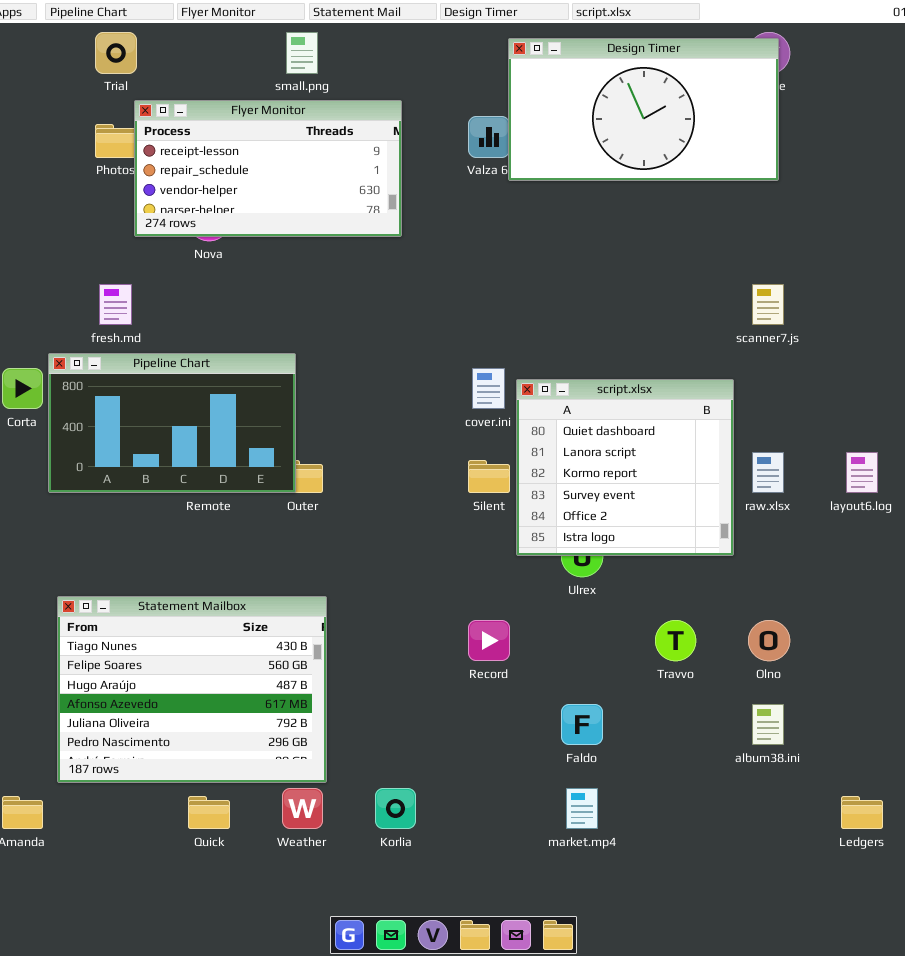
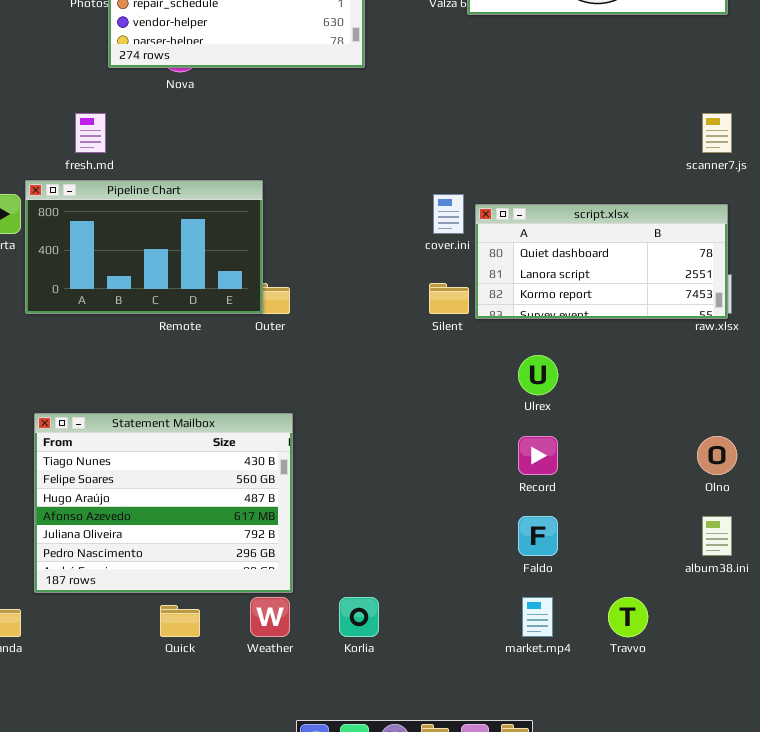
script.xlsx: [516,379,734,556] -> [475,204,728,319], resized
Record: [468,620,510,661] -> [518,436,558,475], moved
Travvo: [655,620,696,661] -> [608,597,648,637], moved

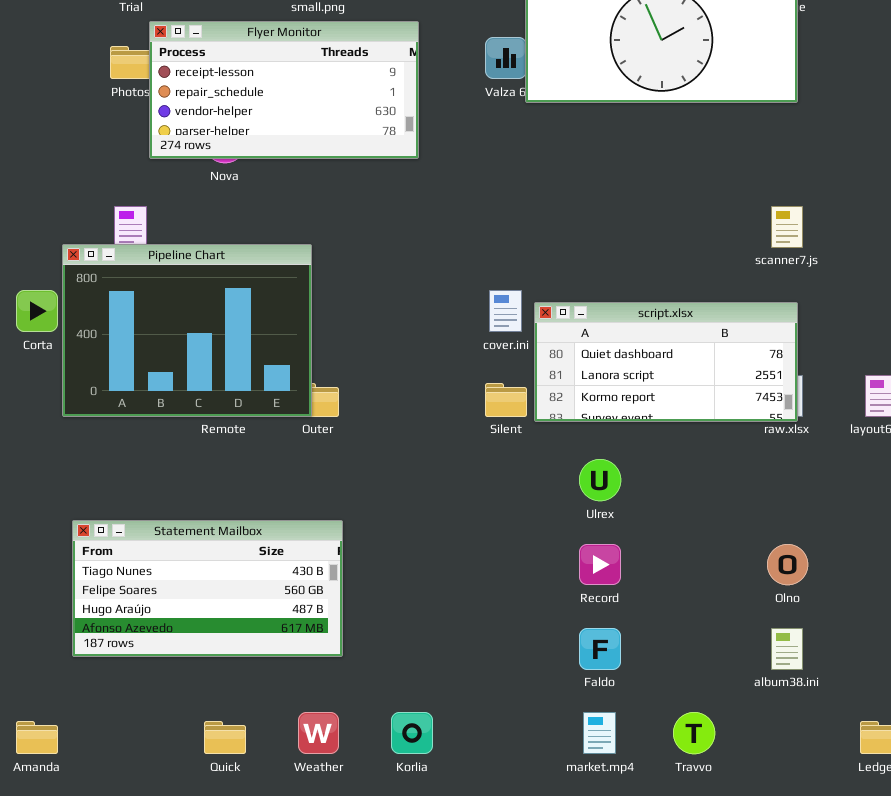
Pipeline Chart: [25,180,263,314] -> [62,244,312,417], resized
Statement Mailbox: [34,413,293,593] -> [72,520,343,657], resized

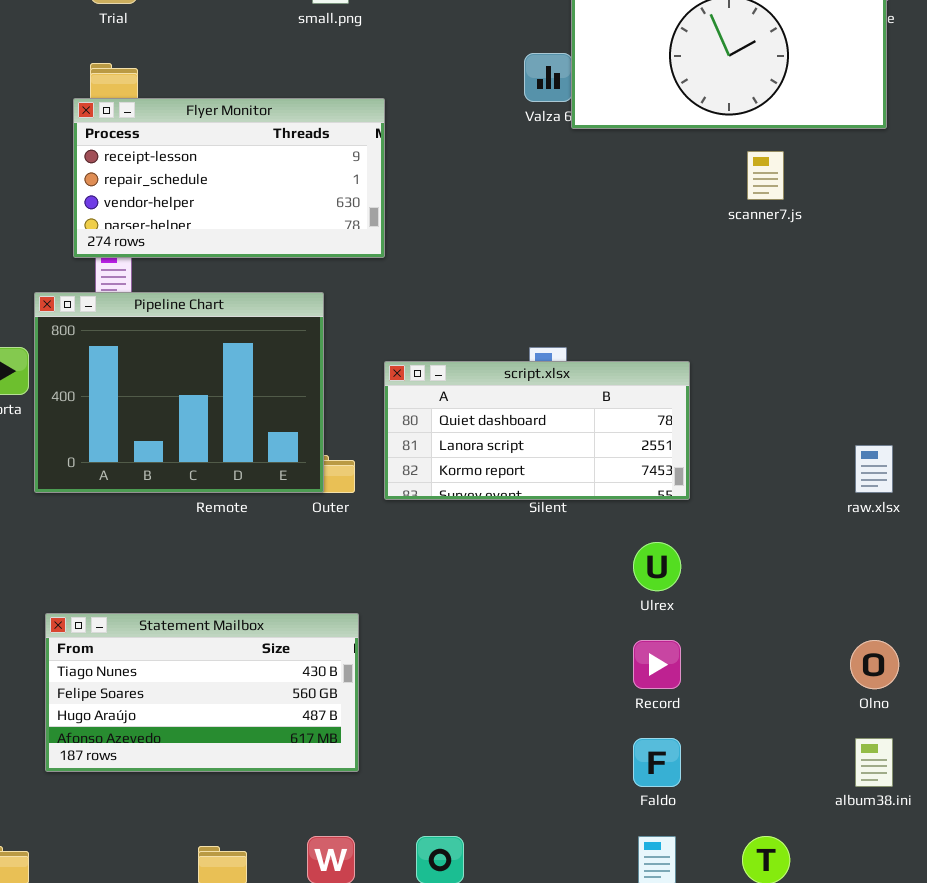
Flyer Monitor: [149,21,419,159] -> [73,98,385,258], moved
scanner7.js: [771,206,803,248] -> [747,151,784,200], moved
script.xlsx: [534,302,798,422] -> [384,361,690,500], moved

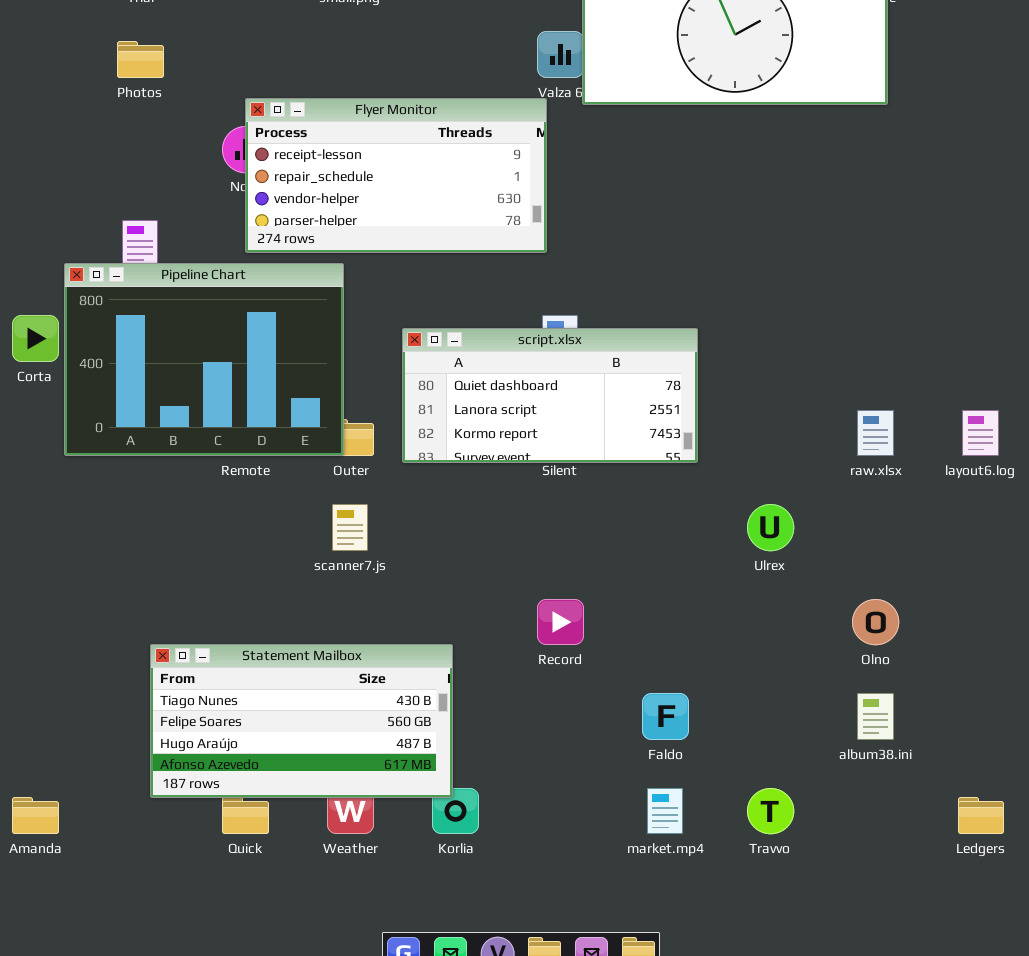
Flyer Monitor: [73,98,385,258] -> [245,98,547,253], moved
scanner7.js: [747,151,784,200] -> [332,504,368,551], moved
Ulrex: [633,542,681,591] -> [747,504,794,551], moved
Statement Mailbox: [45,613,359,772] -> [150,644,453,798], moved
Record: [633,640,681,689] -> [537,599,584,645], moved

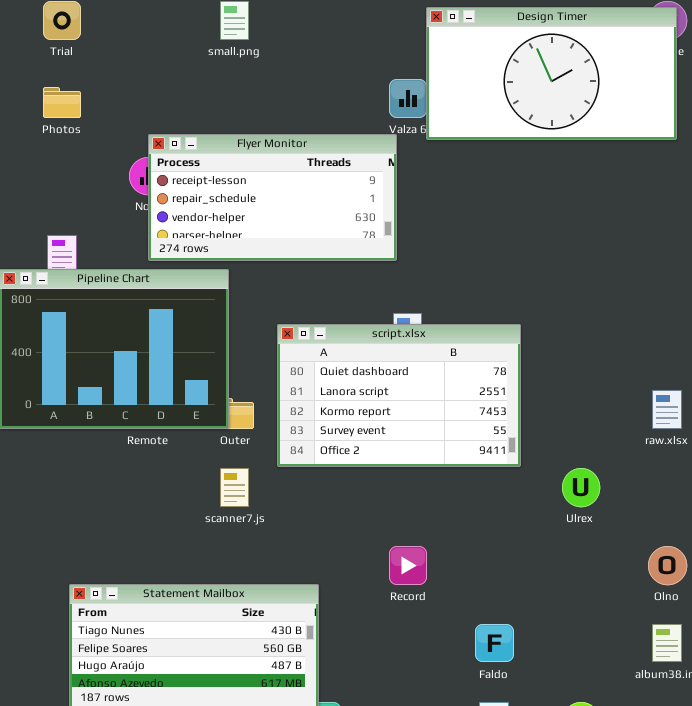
script.xlsx: [402,328,698,463] -> [277,324,521,467], resized

